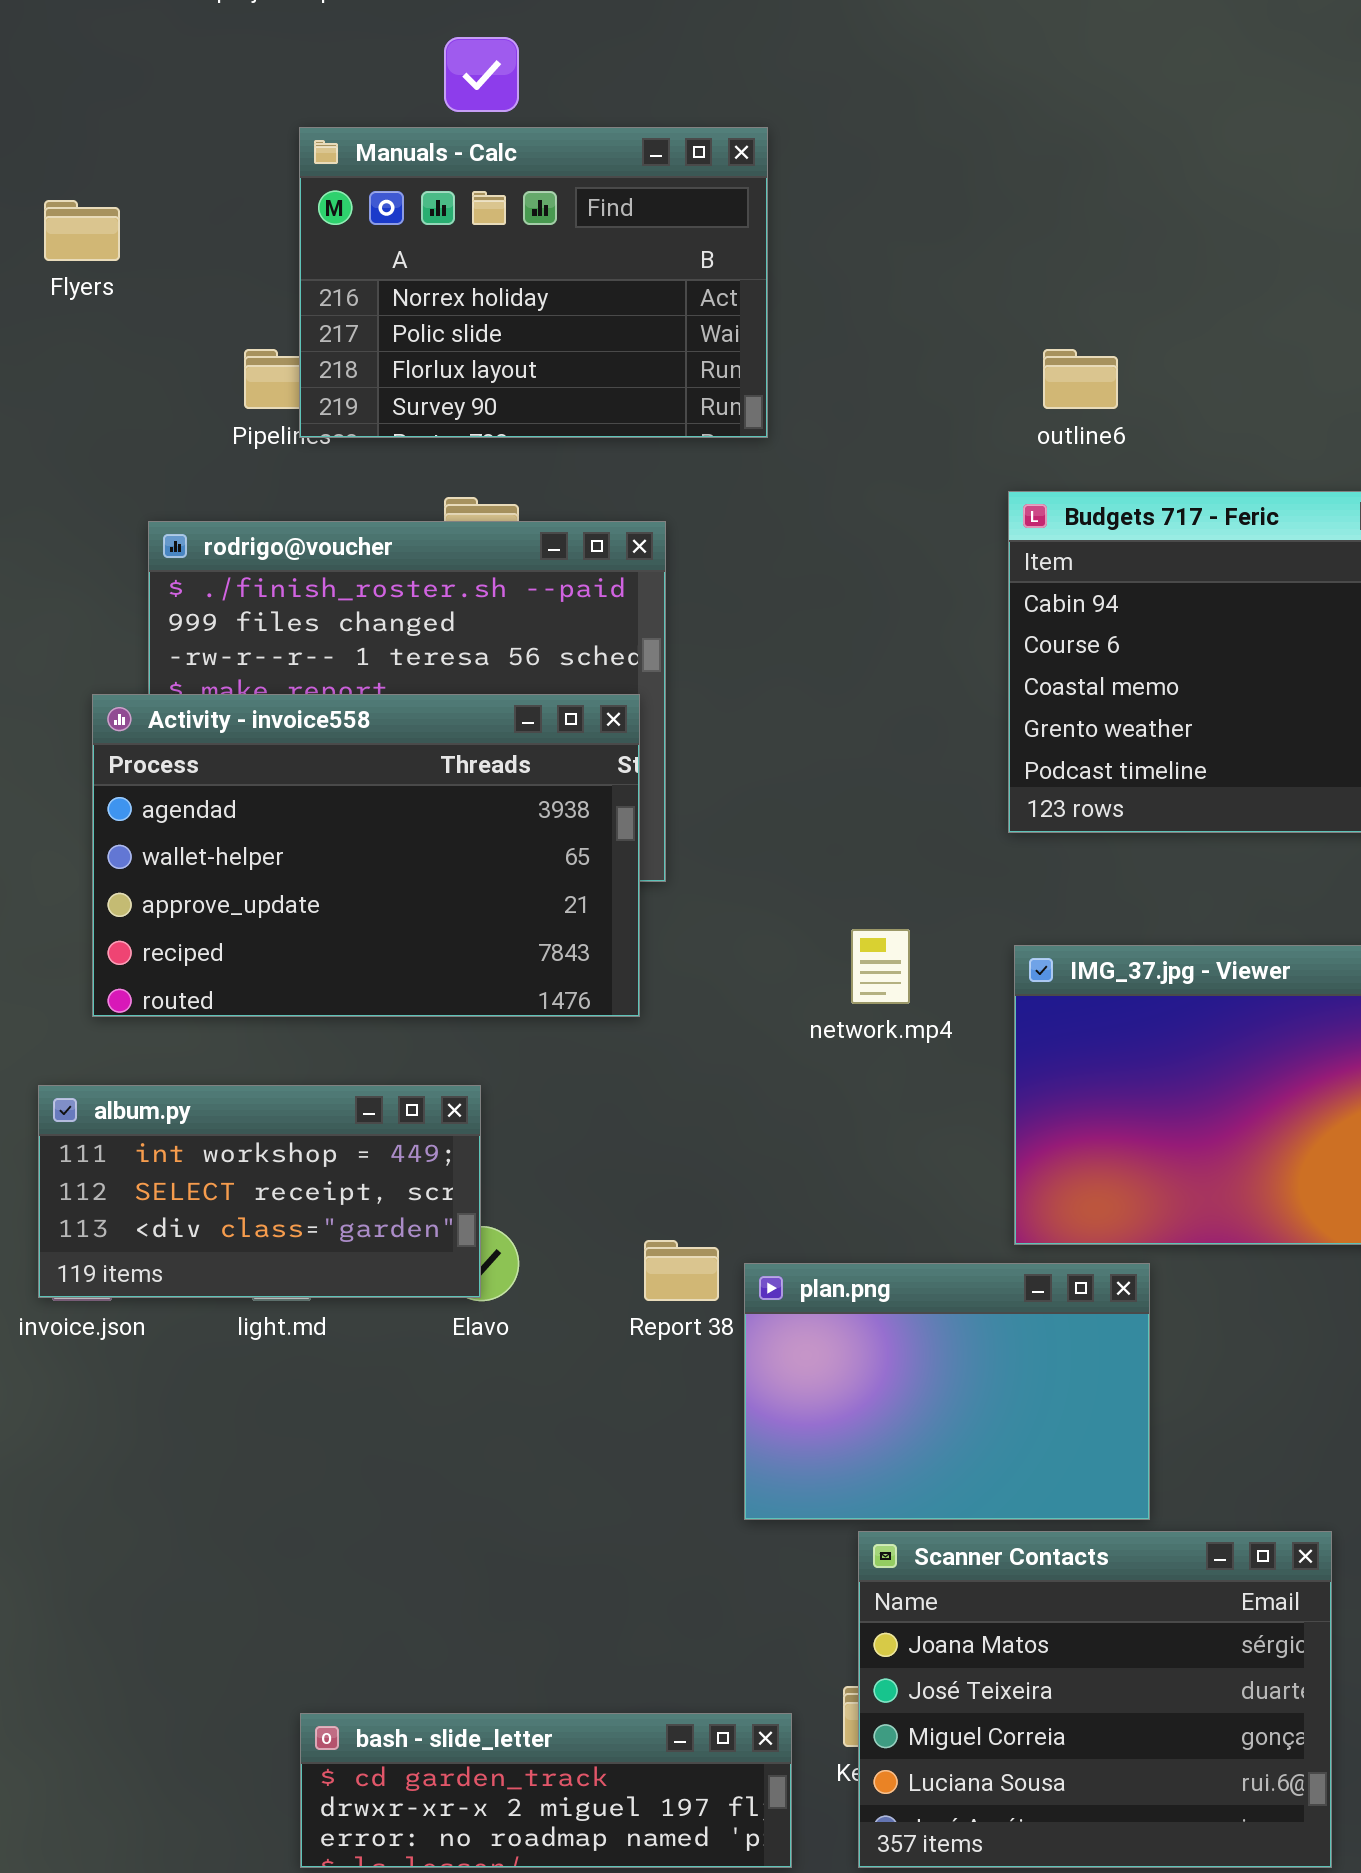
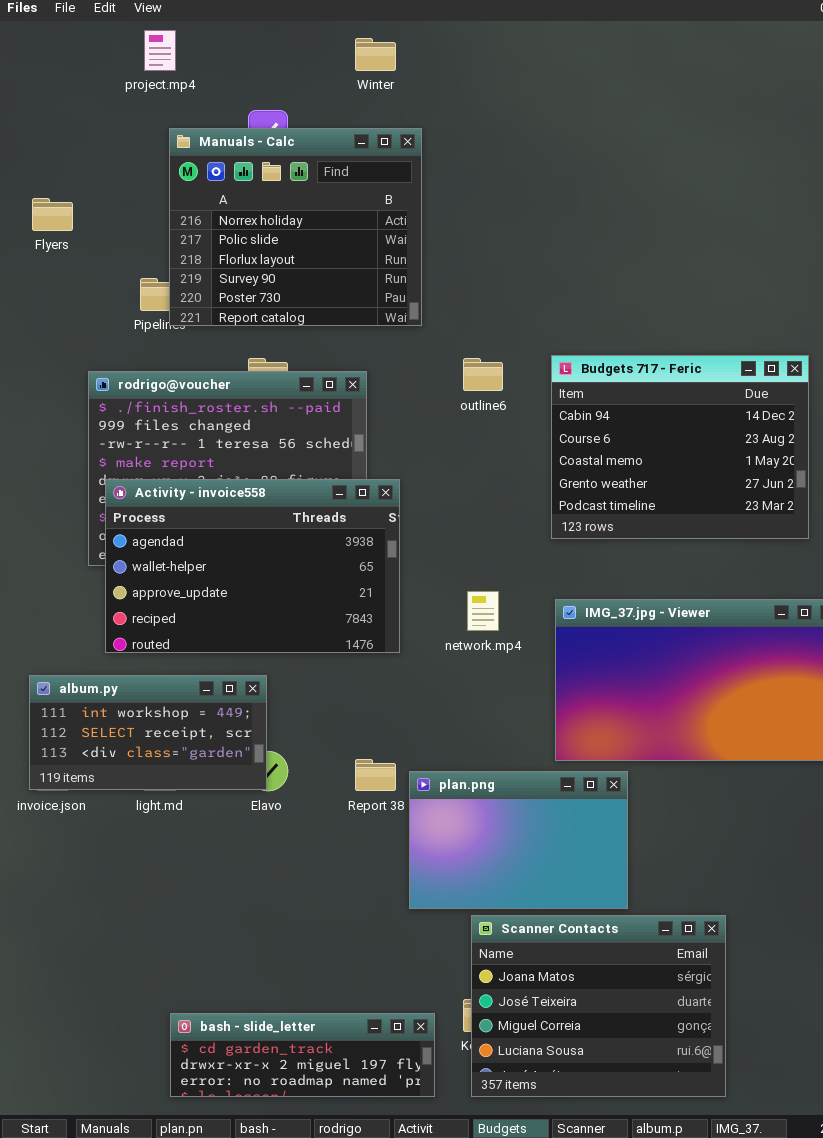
Manuals - Calc: [299,127,768,438] -> [169,128,422,326], resized
outline6: [1043,349,1118,409] -> [463,358,503,391], moved
Activity - invoice558: [92,694,640,1017] -> [105,479,400,653], moved

